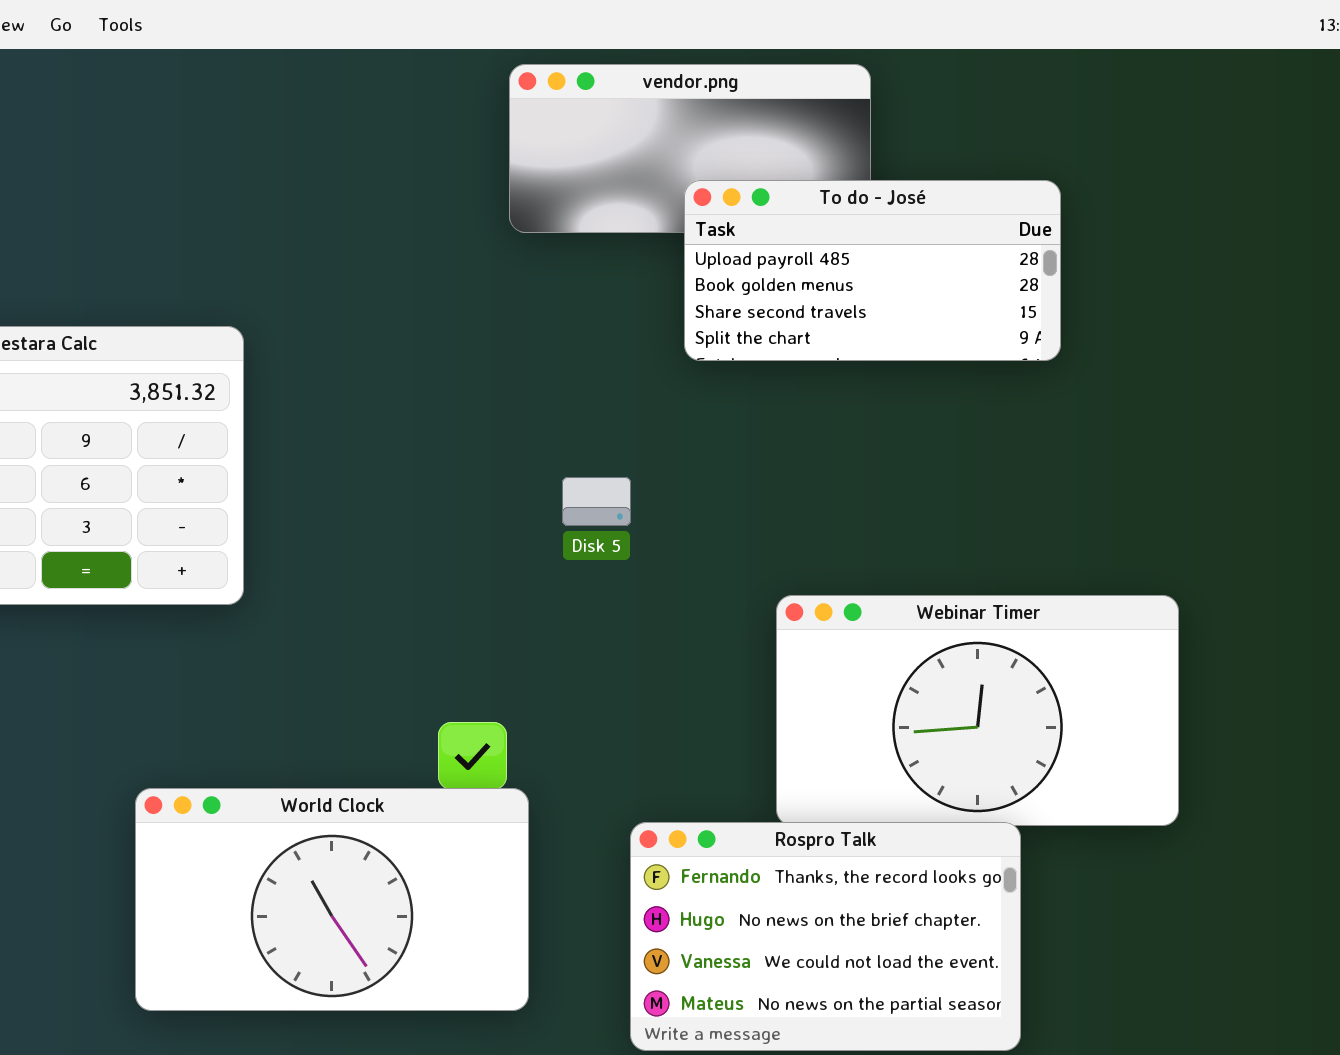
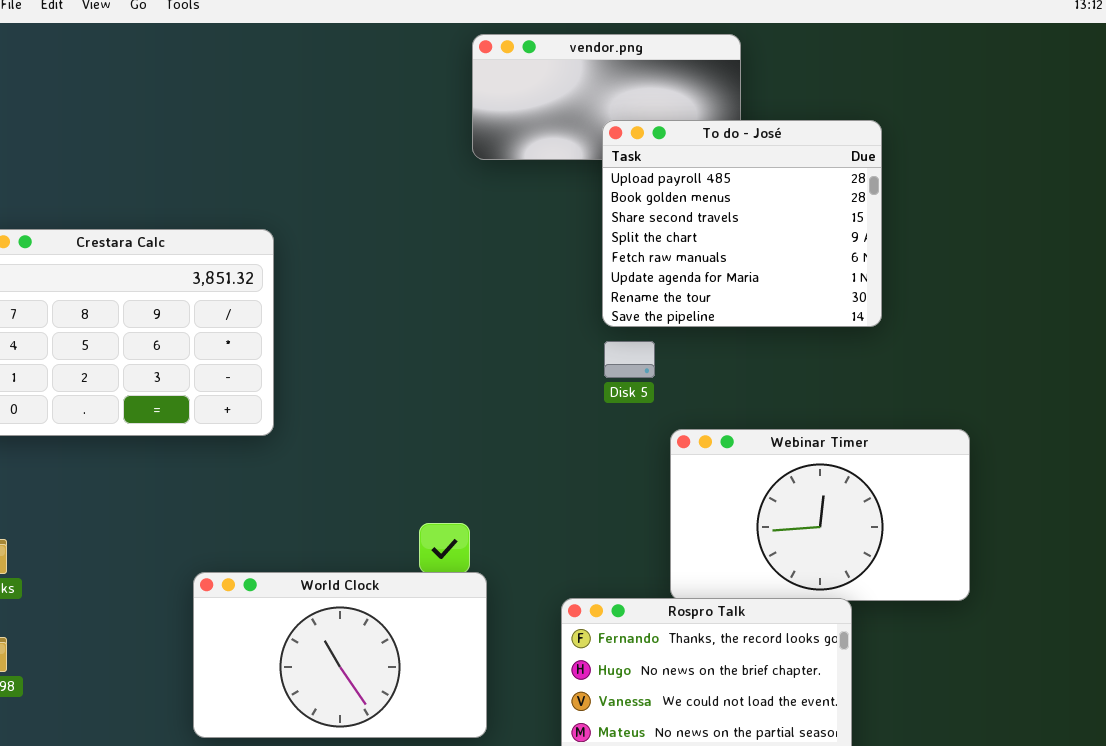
To do - José: [684,180,1061,361] -> [602,120,882,327], resized
Disk 5: [562,477,631,526] -> [604,341,655,378], moved

